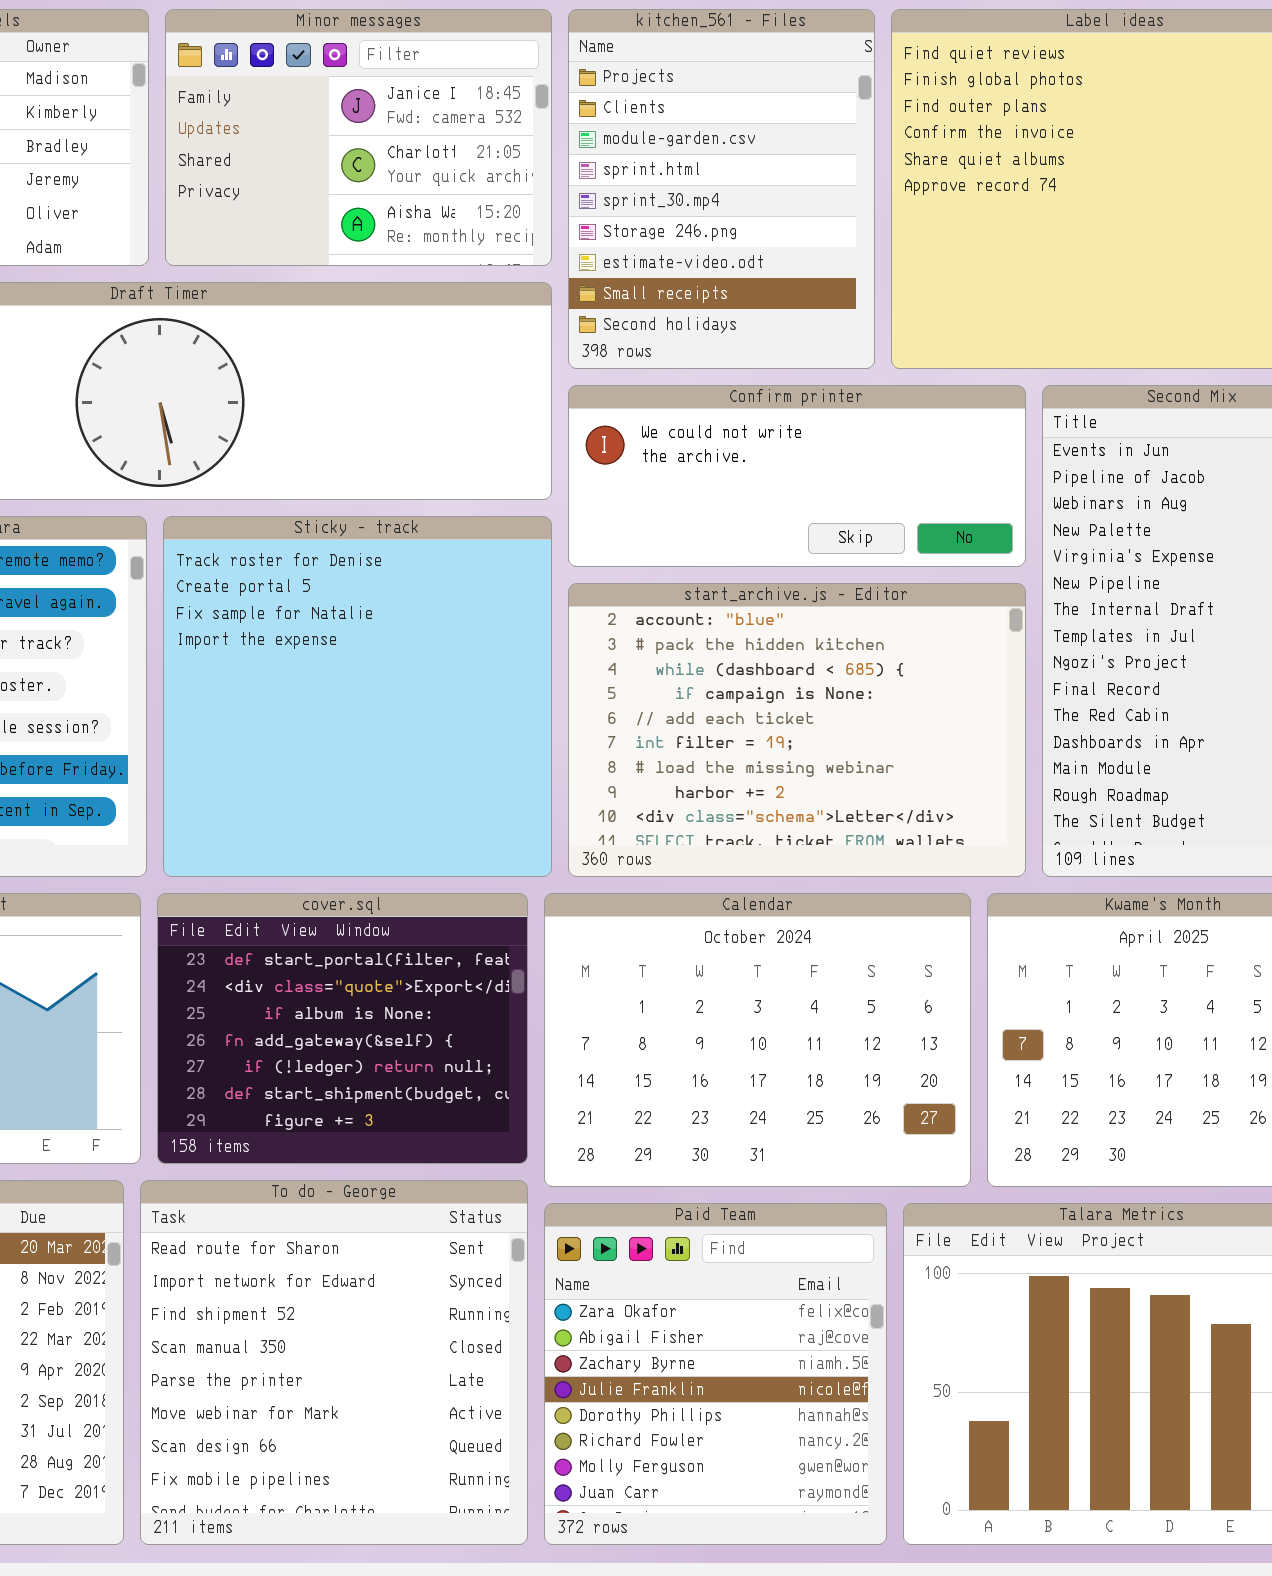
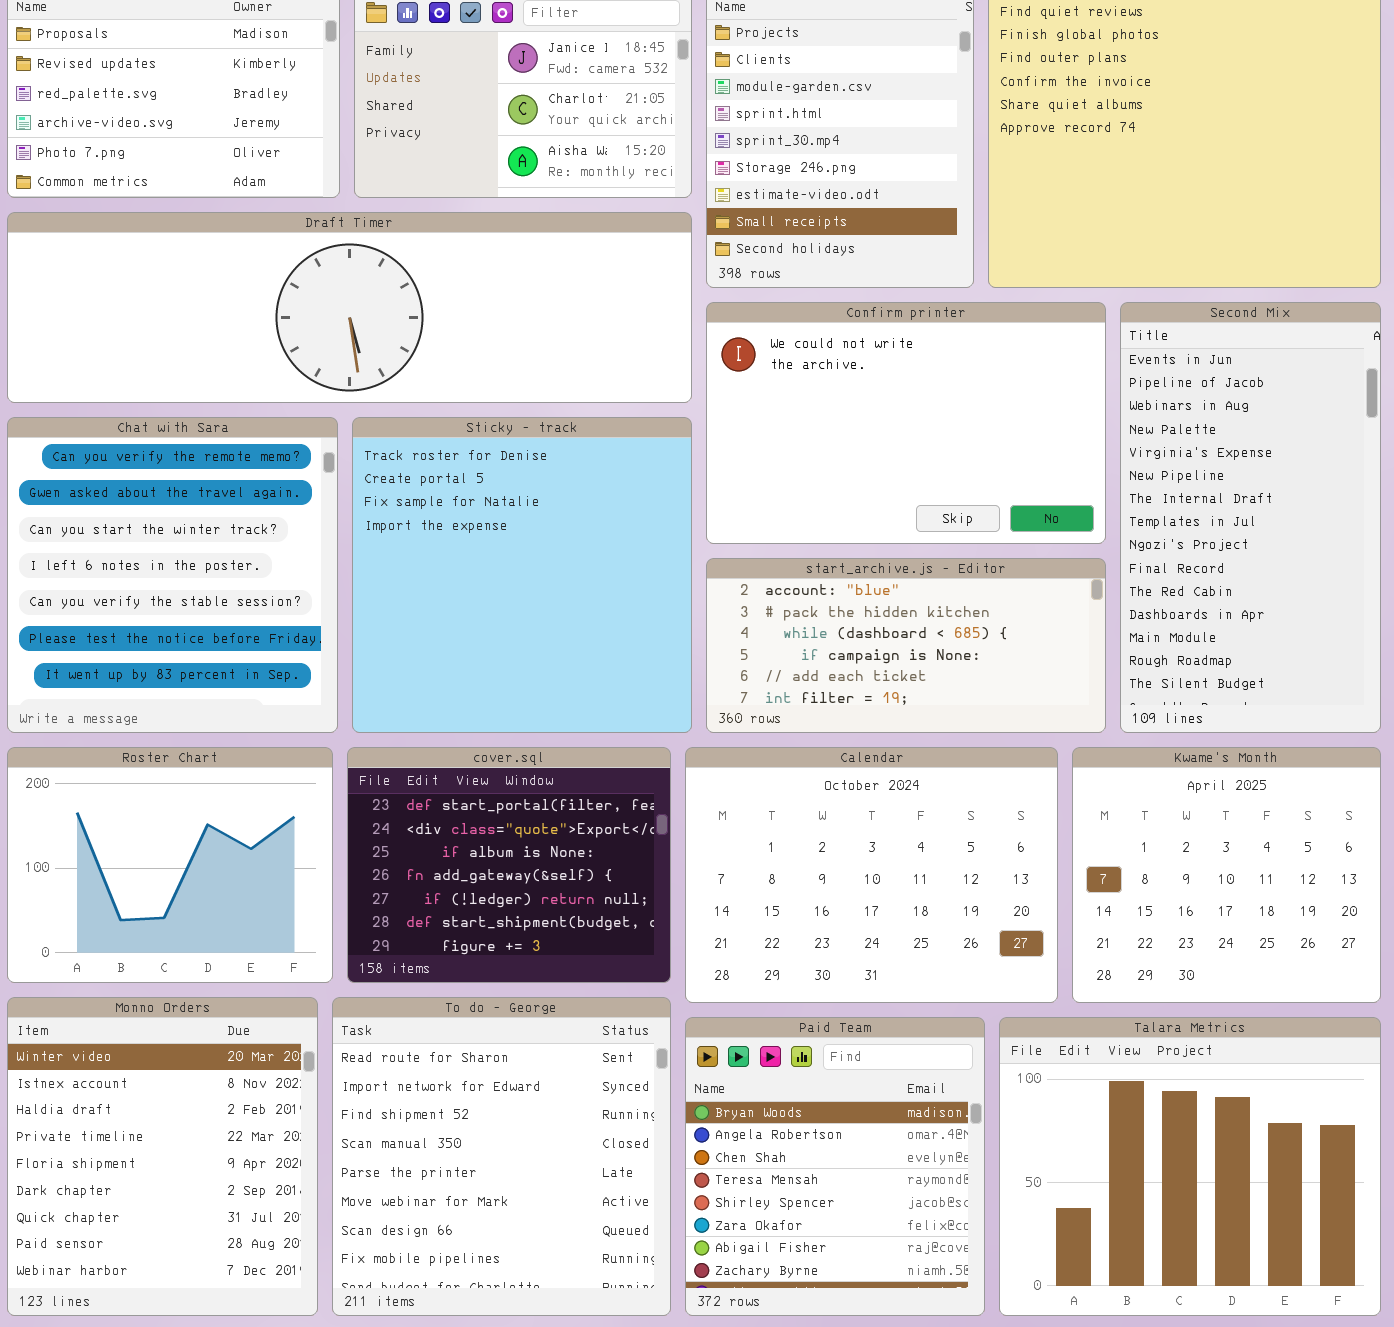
Confirm printer: [568,385,1026,567] -> [706,302,1106,544], resized
start_archive.js - Editor: [568,583,1026,877] -> [706,558,1106,733], resized
Paid Team: [544,1203,887,1545] -> [685,1017,985,1316], scrolled up 5 rows

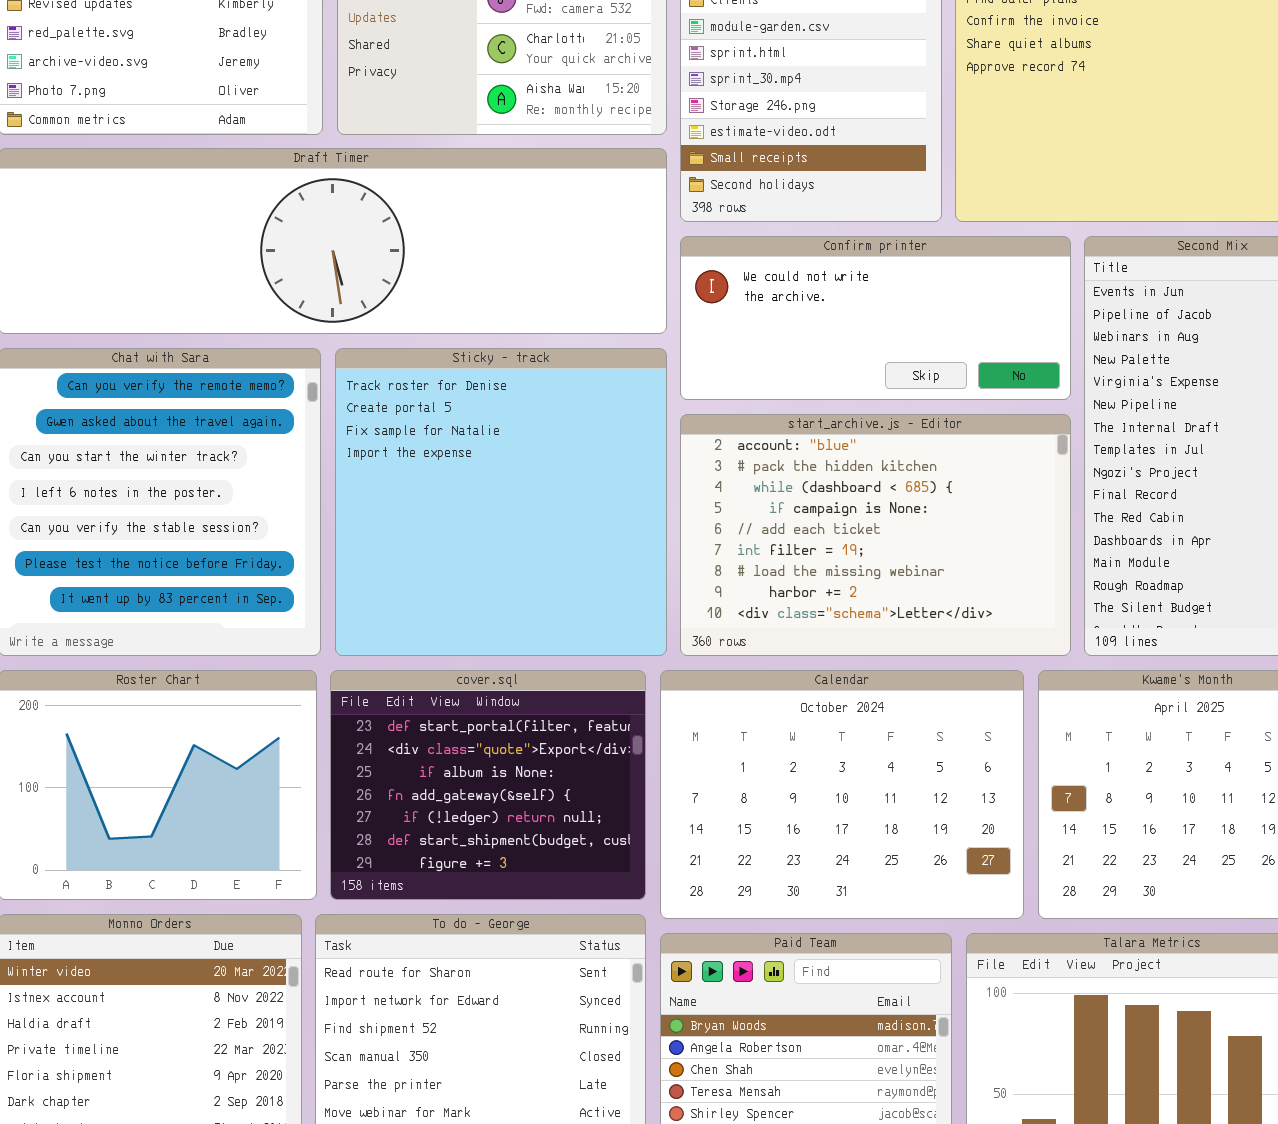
Confirm printer: [706,302,1106,544] -> [680,236,1071,400], resized
start_archive.js - Editor: [706,558,1106,733] -> [680,414,1071,656], resized

